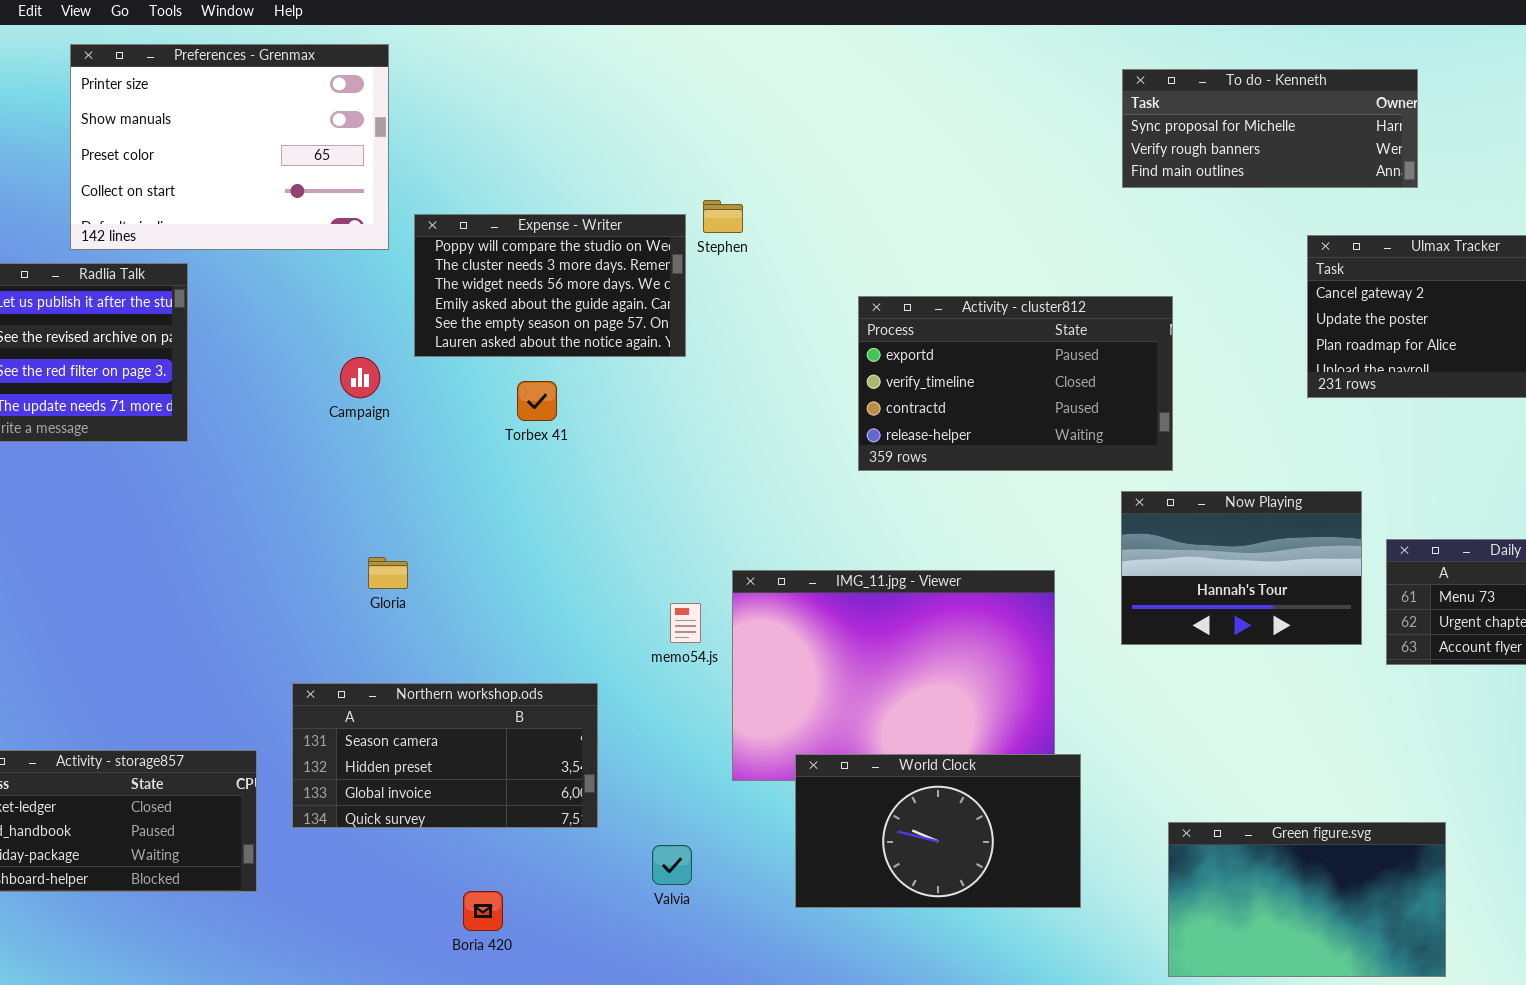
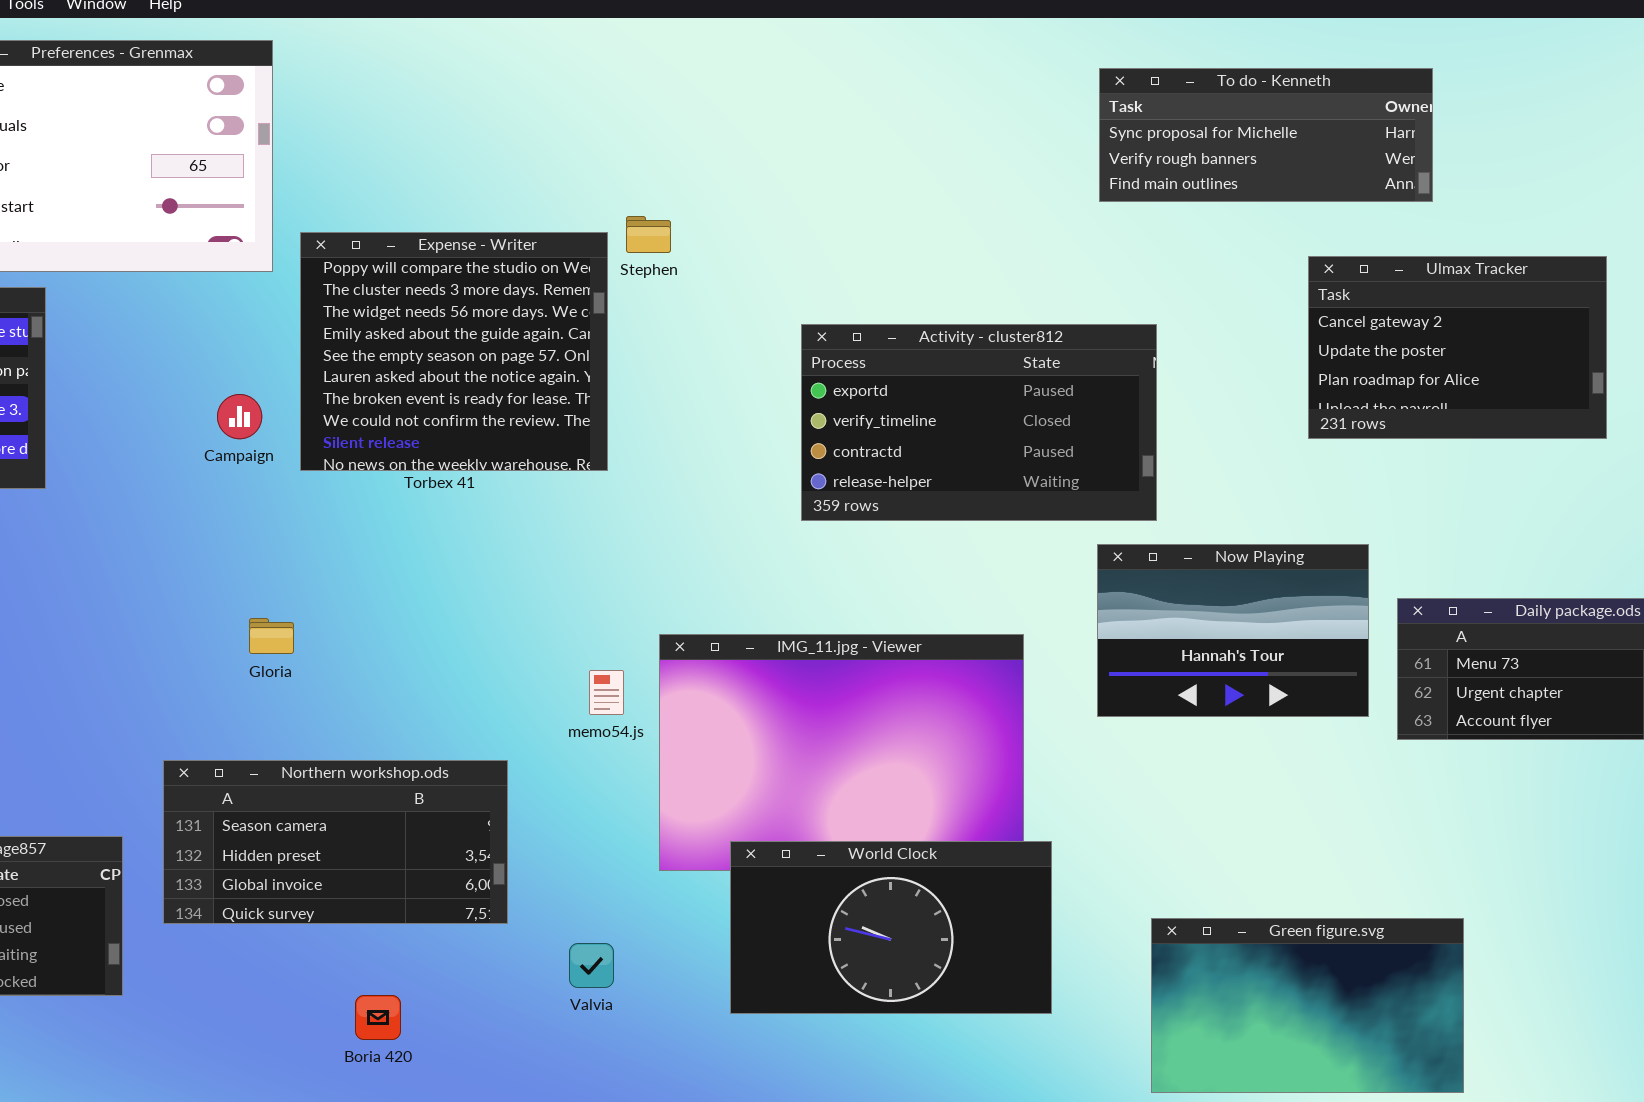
Expense - Writer: [414,214,686,357] -> [300,232,608,471], resized

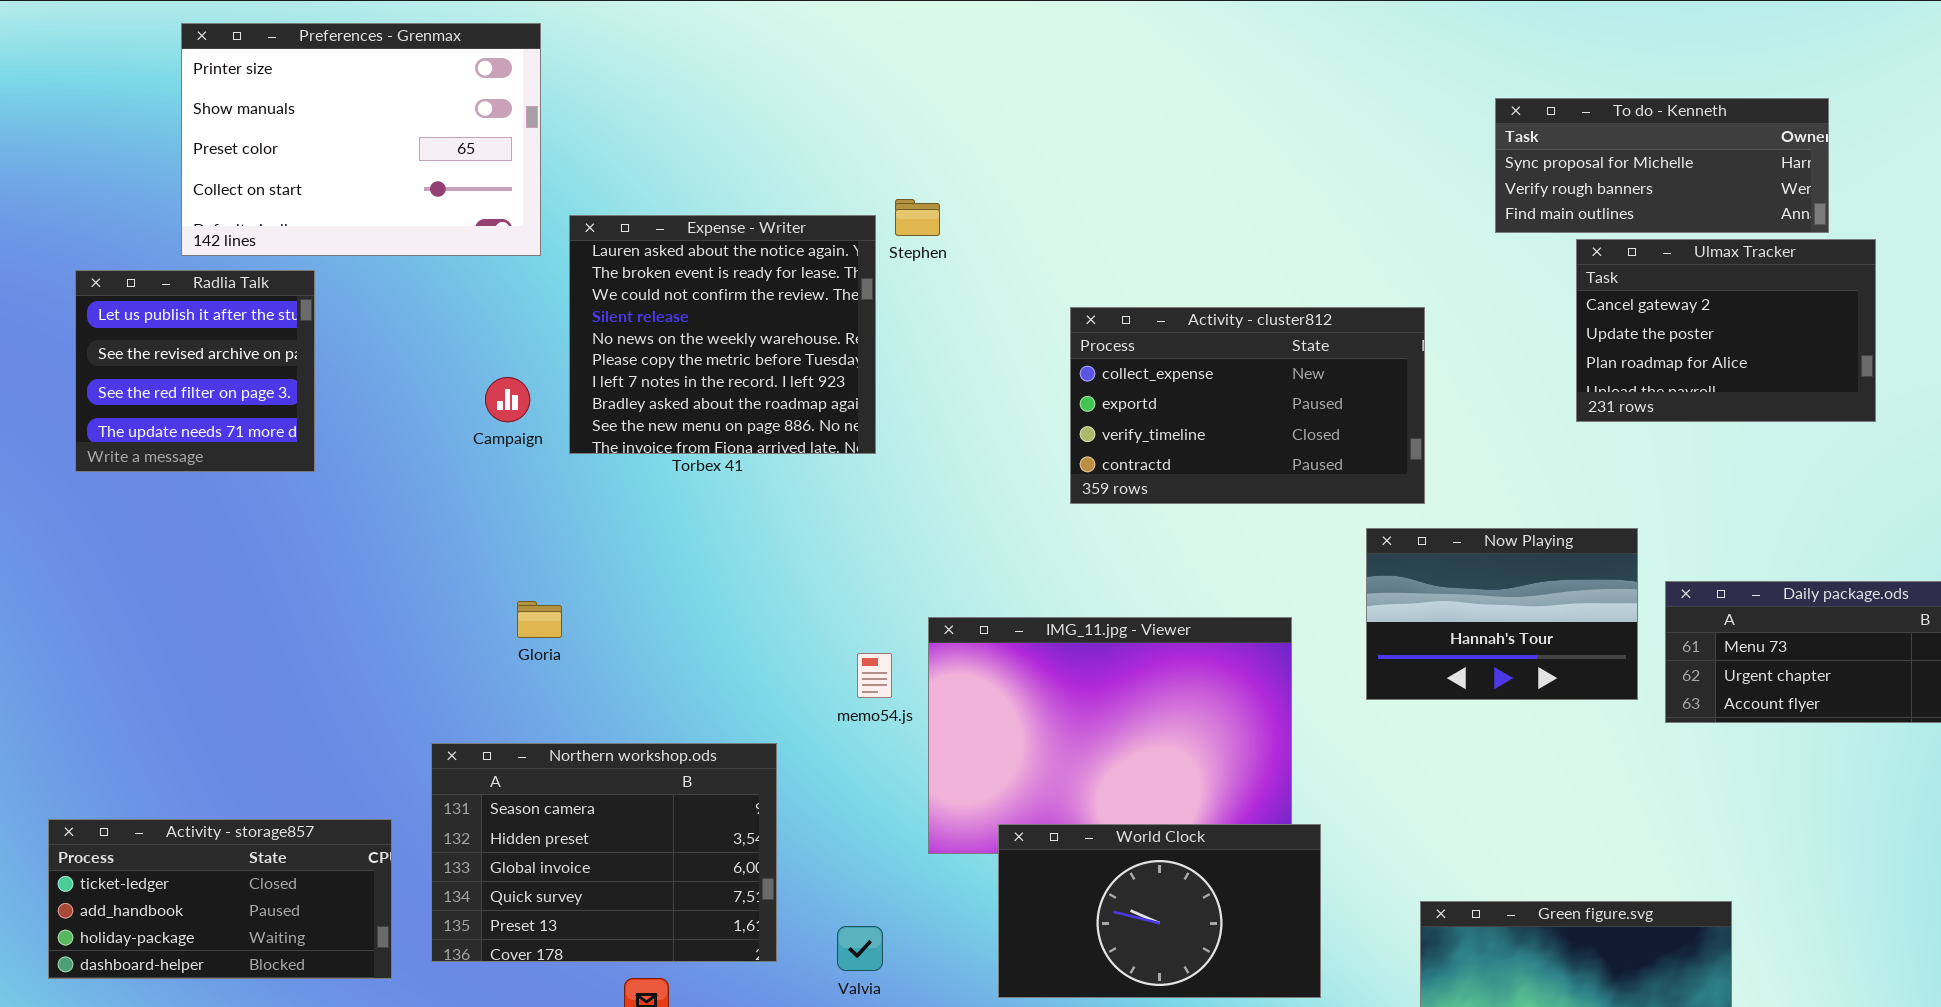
To do - Kenneth: [1099,68,1433,202] -> [1495,98,1829,233], moved
Expense - Writer: [300,232,608,471] -> [569,215,876,454], scrolled down 5 rows
Activity - cluster812: [801,324,1157,521] -> [1070,307,1425,504], scrolled up 1 row
Northern workshop.ods: [163,760,508,924] -> [431,743,777,962], resized

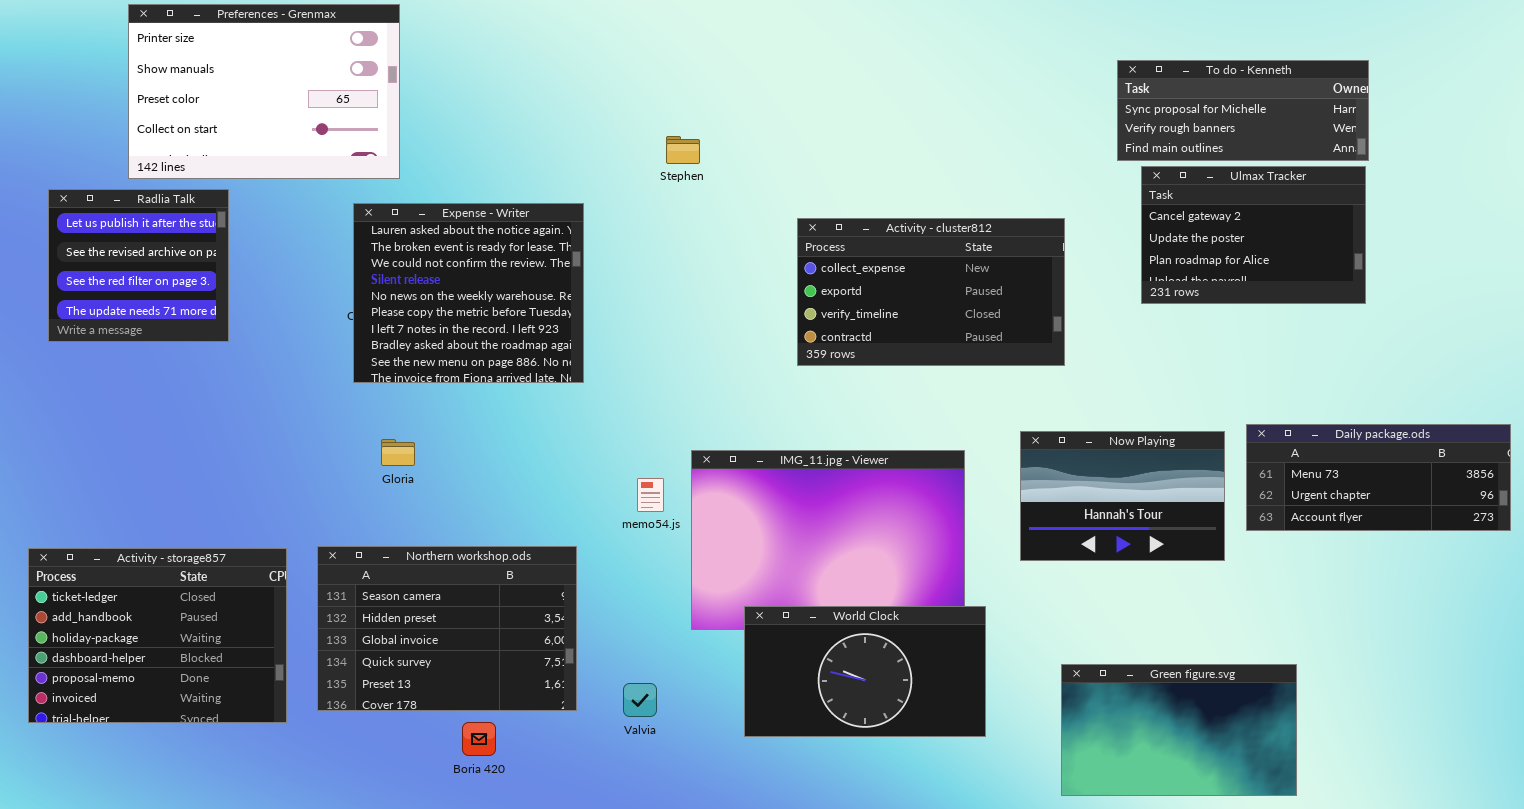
Expense - Writer: [569,215,876,454] -> [353,203,584,383], moved
Ulmax Tracker: [1576,239,1876,422] -> [1141,166,1366,304], moved
Now Playing: [1366,528,1638,700] -> [1020,431,1225,561], moved
Activity - storage857: [48,819,392,979] -> [28,548,287,723], resized

